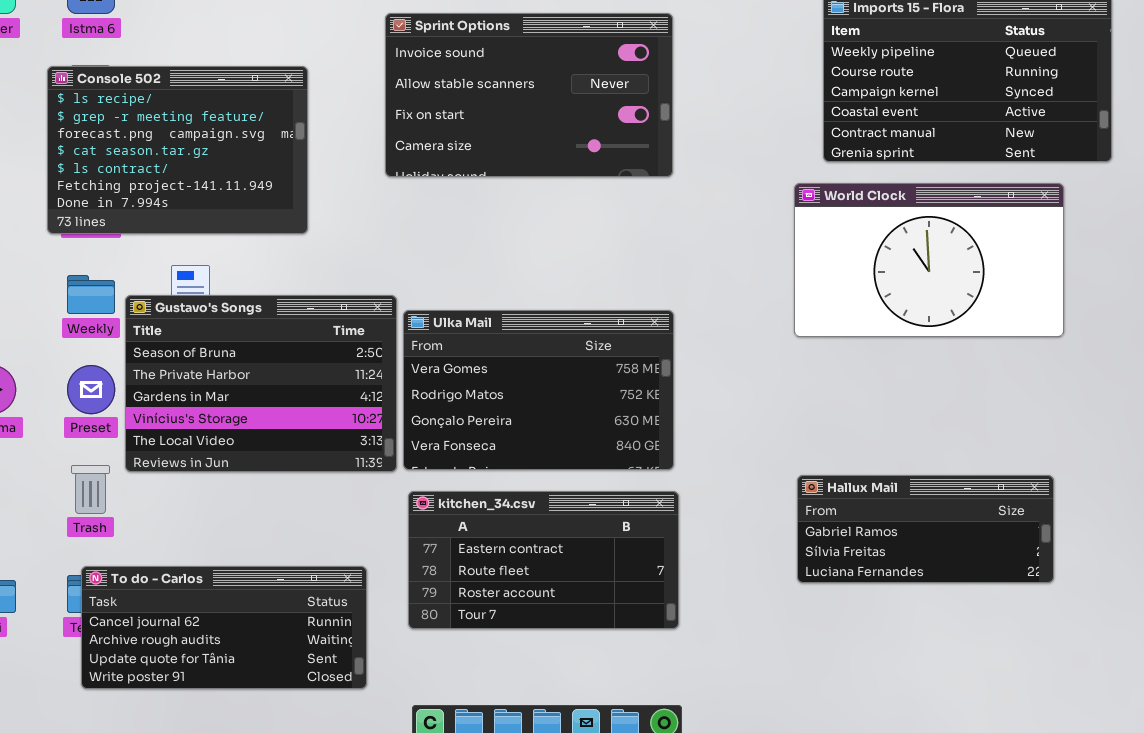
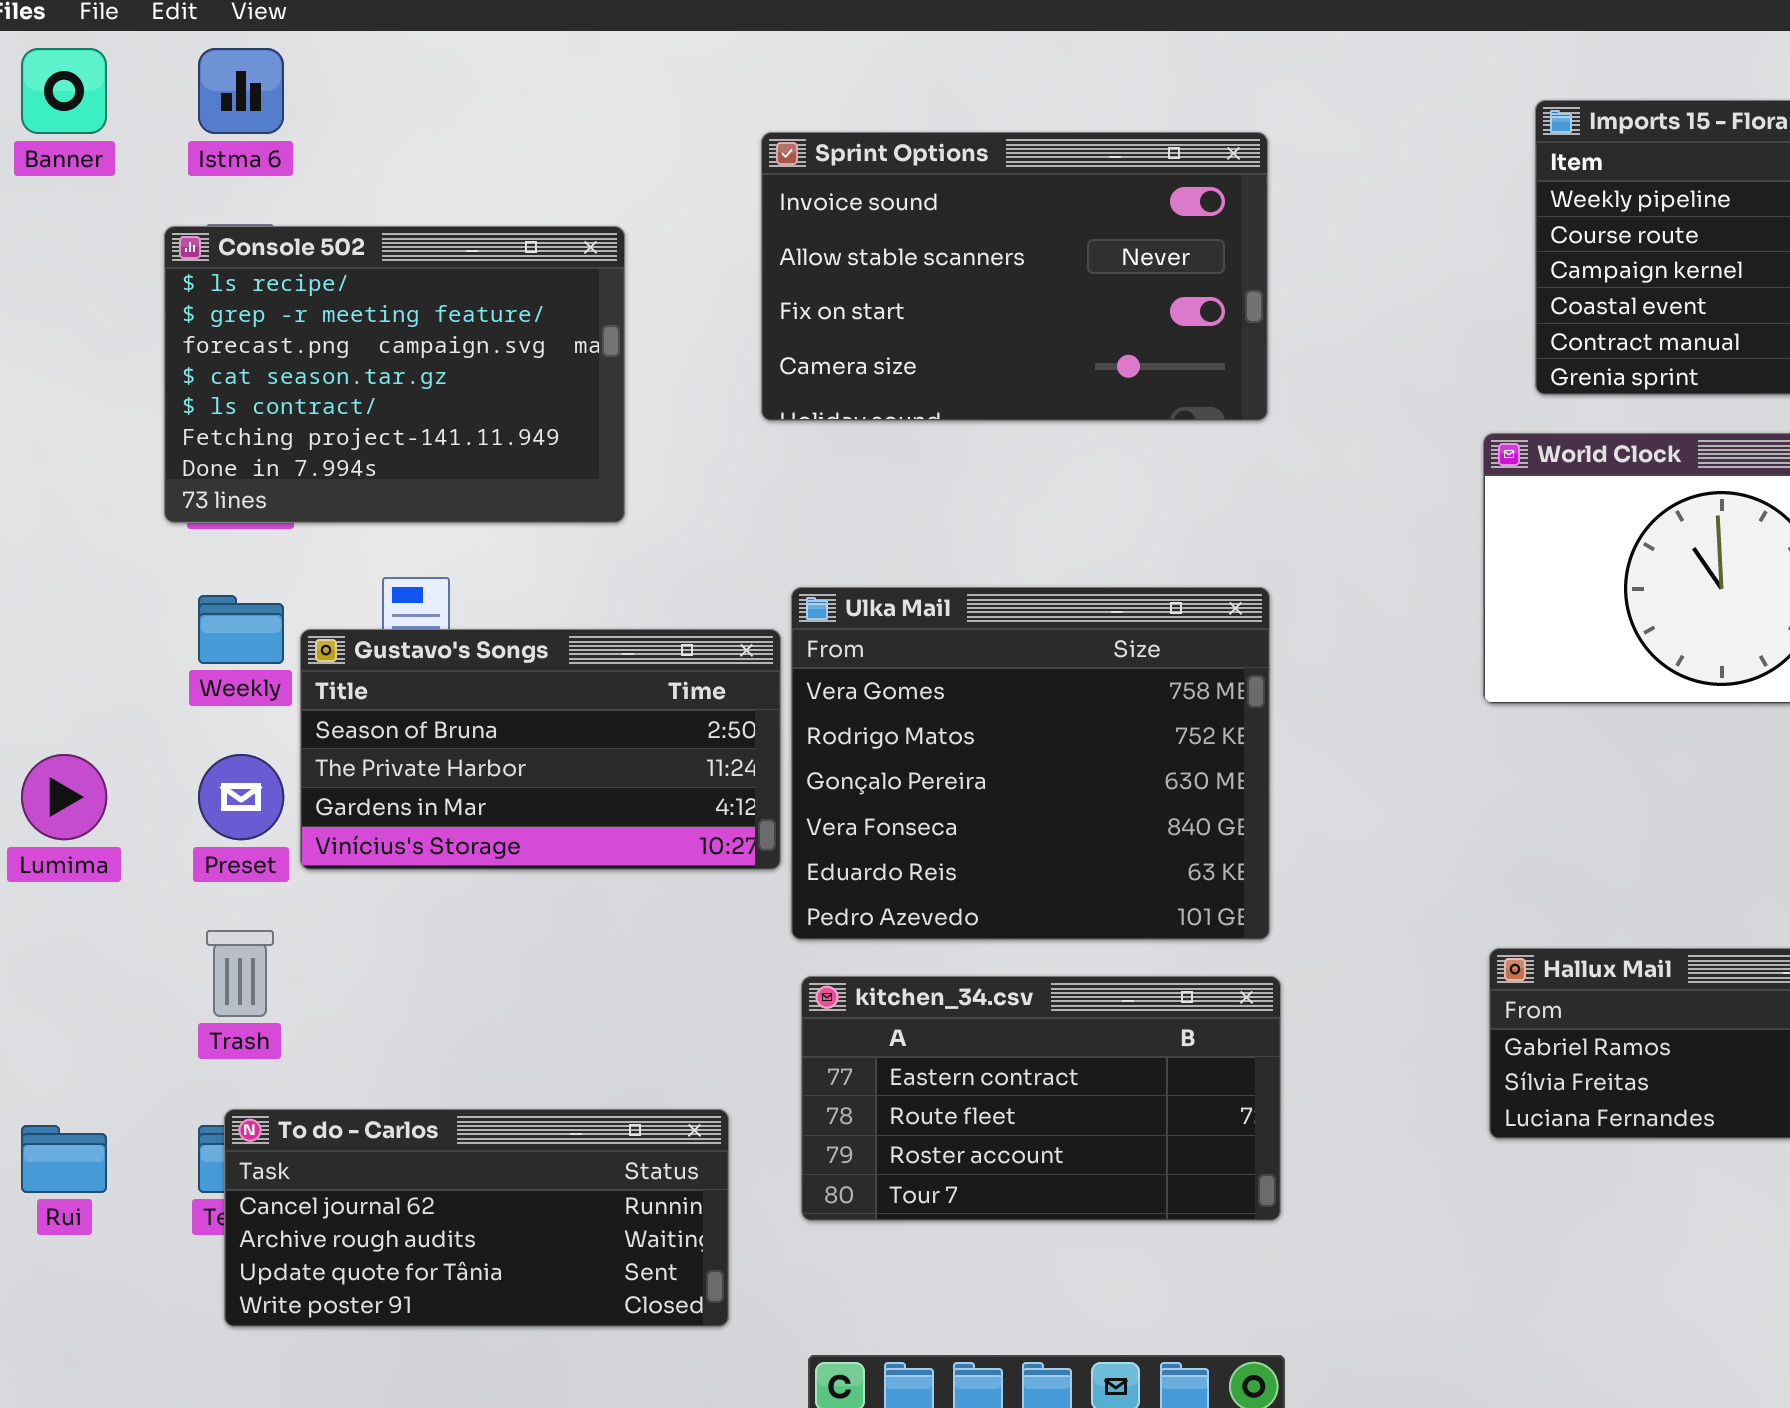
Gustavo's Songs: [125,295,397,472] -> [300,629,781,870], resized
Ulka Mail: [403,310,674,470] -> [791,587,1270,940], resized

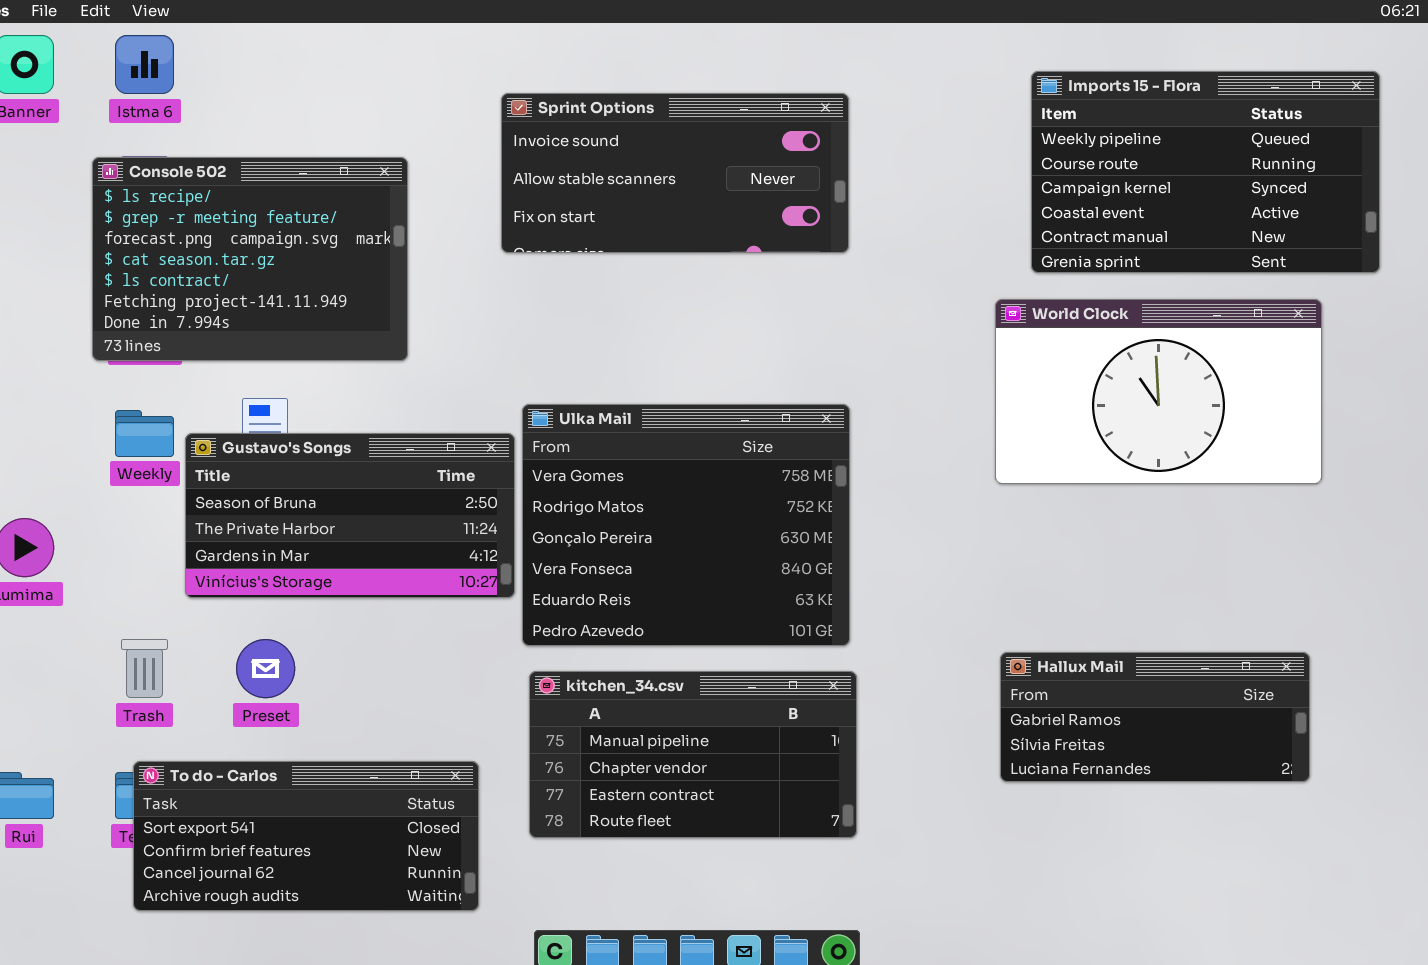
Sprint Options: [761,132,1268,421] -> [501,93,849,253], resized
Preset: [198,754,284,840] -> [236,639,295,698], moved
kitchen_34.csv: [801,976,1281,1221] -> [529,671,857,838], scrolled up 2 rows
To do - Carlos: [224,1109,729,1327] -> [133,761,479,911], scrolled up 2 rows

